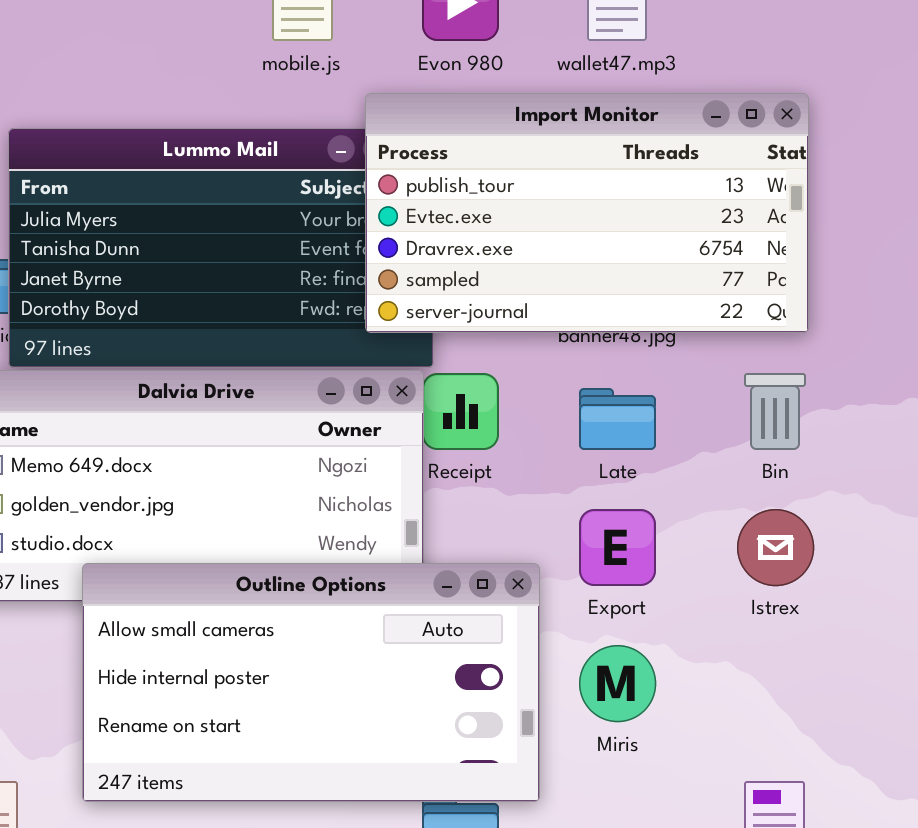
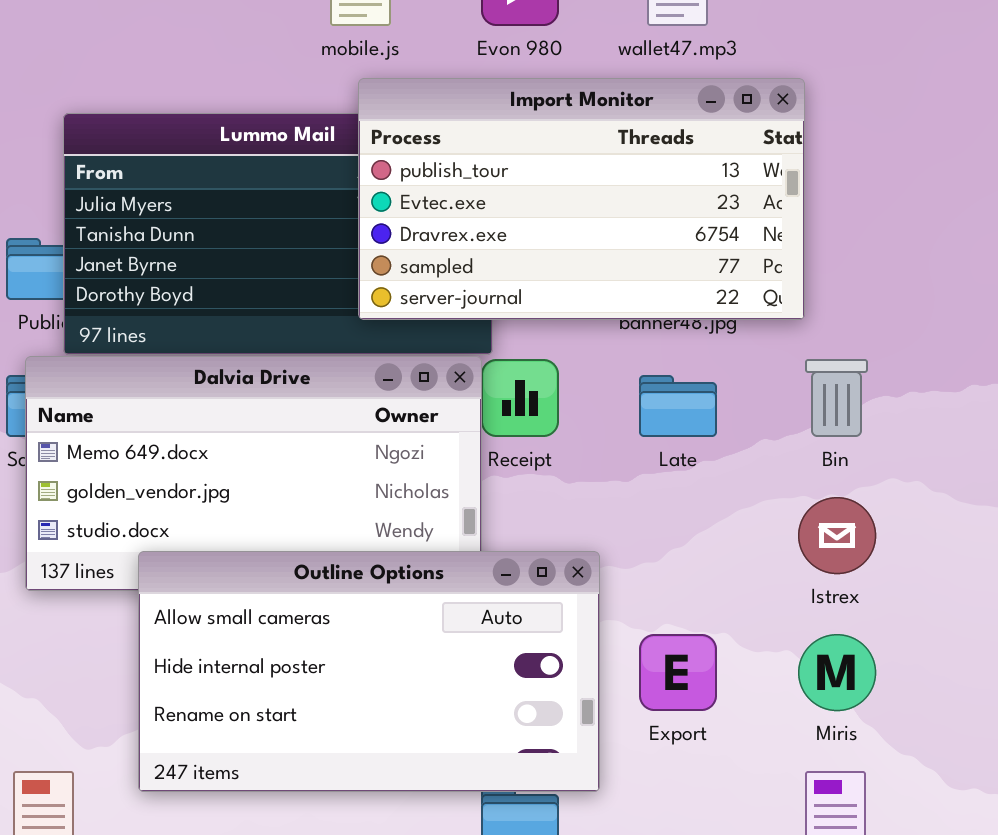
Import Monitor: [365,93,809,333] -> [358,78,805,320], moved
Export: [579,509,656,586] -> [639,634,717,711], moved
Miris: [579,645,656,722] -> [798,634,876,711], moved

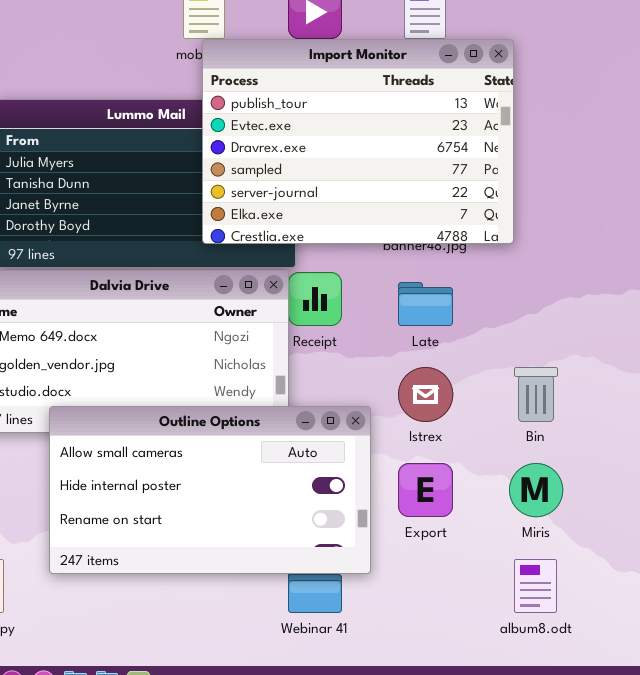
Import Monitor: [358,78,805,320] -> [202,39,514,244], resized
Bin: [805,359,868,437] -> [514,367,558,422], moved
Istrex: [798,497,876,574] -> [398,367,453,422], moved

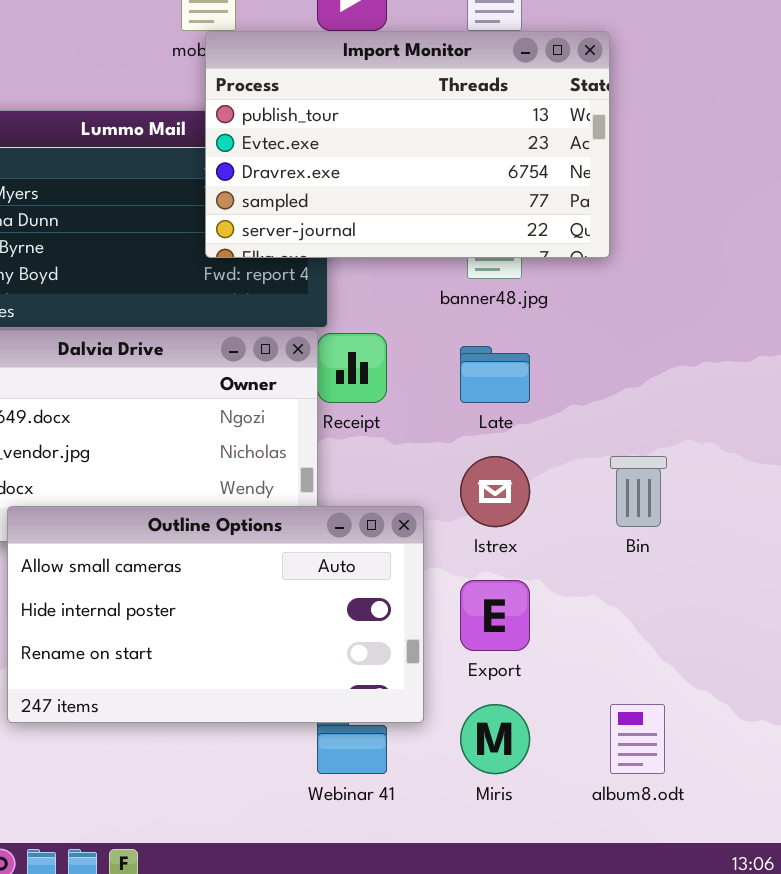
Import Monitor: [202,39,514,244] -> [205,31,610,258], resized
Miris: [509,463,563,517] -> [460,704,530,774], moved

